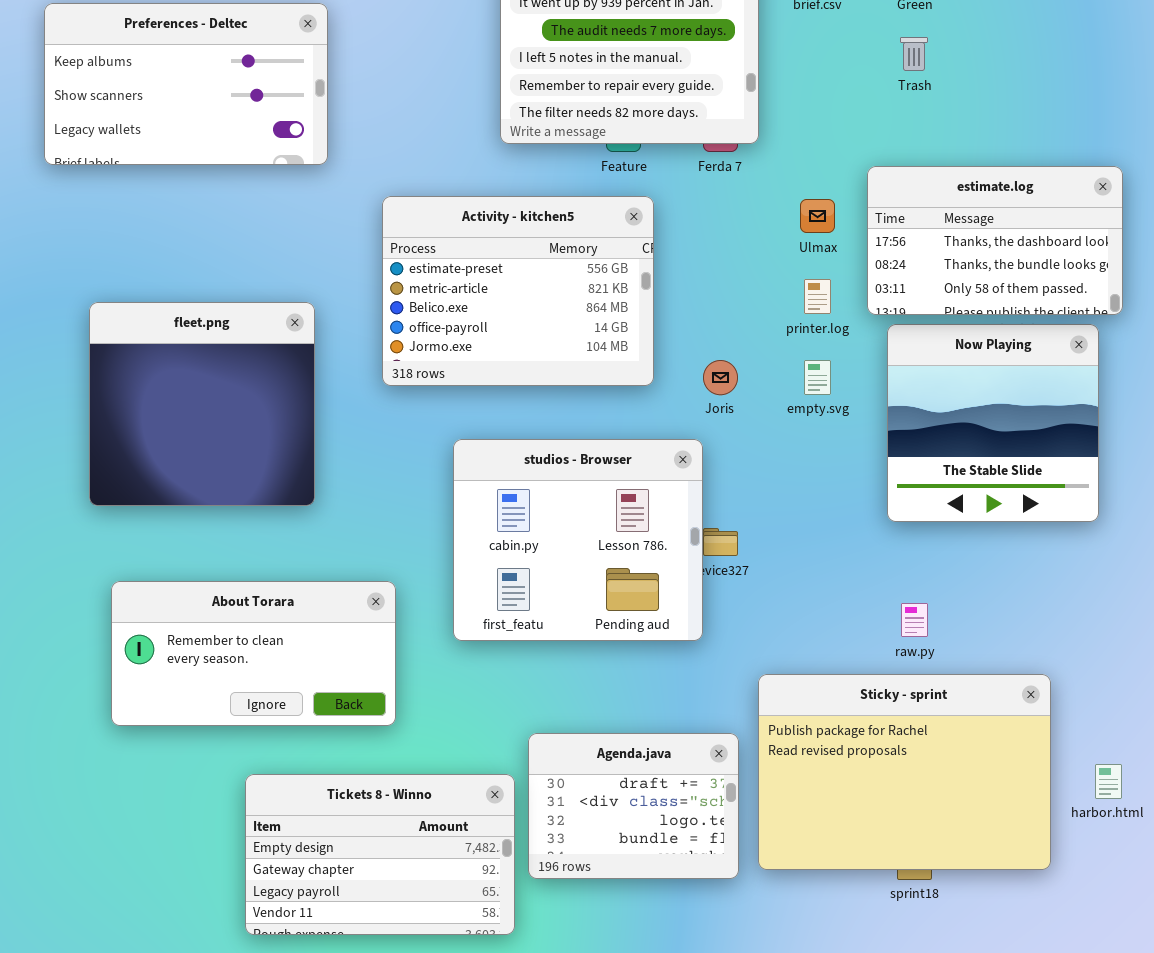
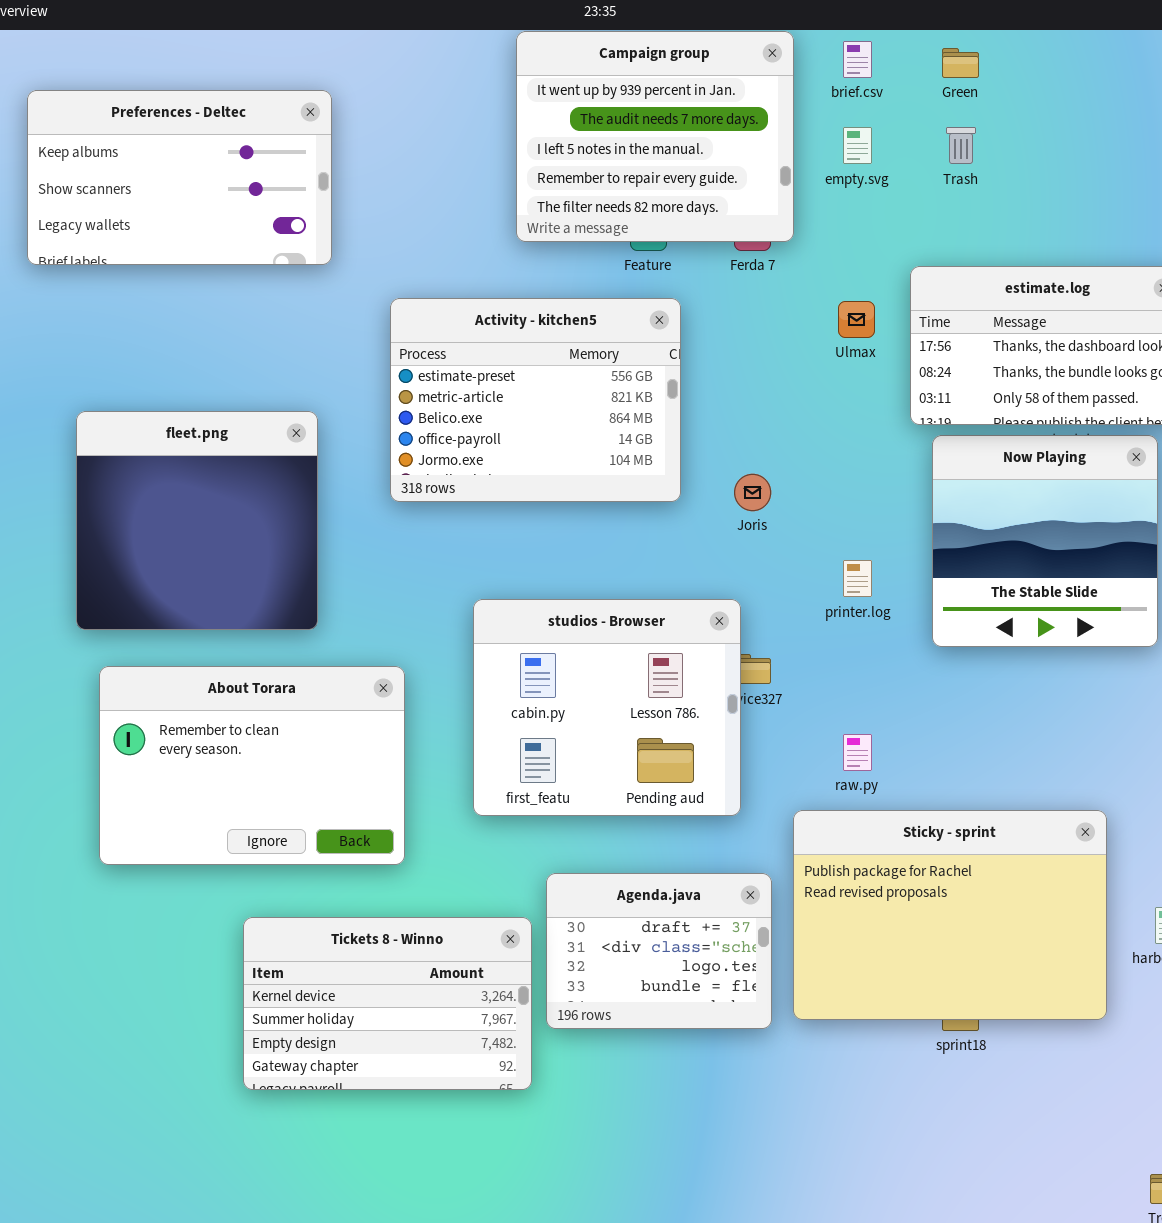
printer.log: [804,279,831,314] -> [843,560,872,597], moved
empty.svg: [804,360,831,395] -> [843,127,872,164], moved
studios - Browser: [453,439,703,641] -> [473,599,741,816], moved
About Torara: [111,581,396,726] -> [99,666,405,865], resized
raw.py: [901,603,928,637] -> [843,734,872,771], moved
Tickets 8 - Winno: [245,774,515,935] -> [243,917,532,1090], scrolled up 2 rows

